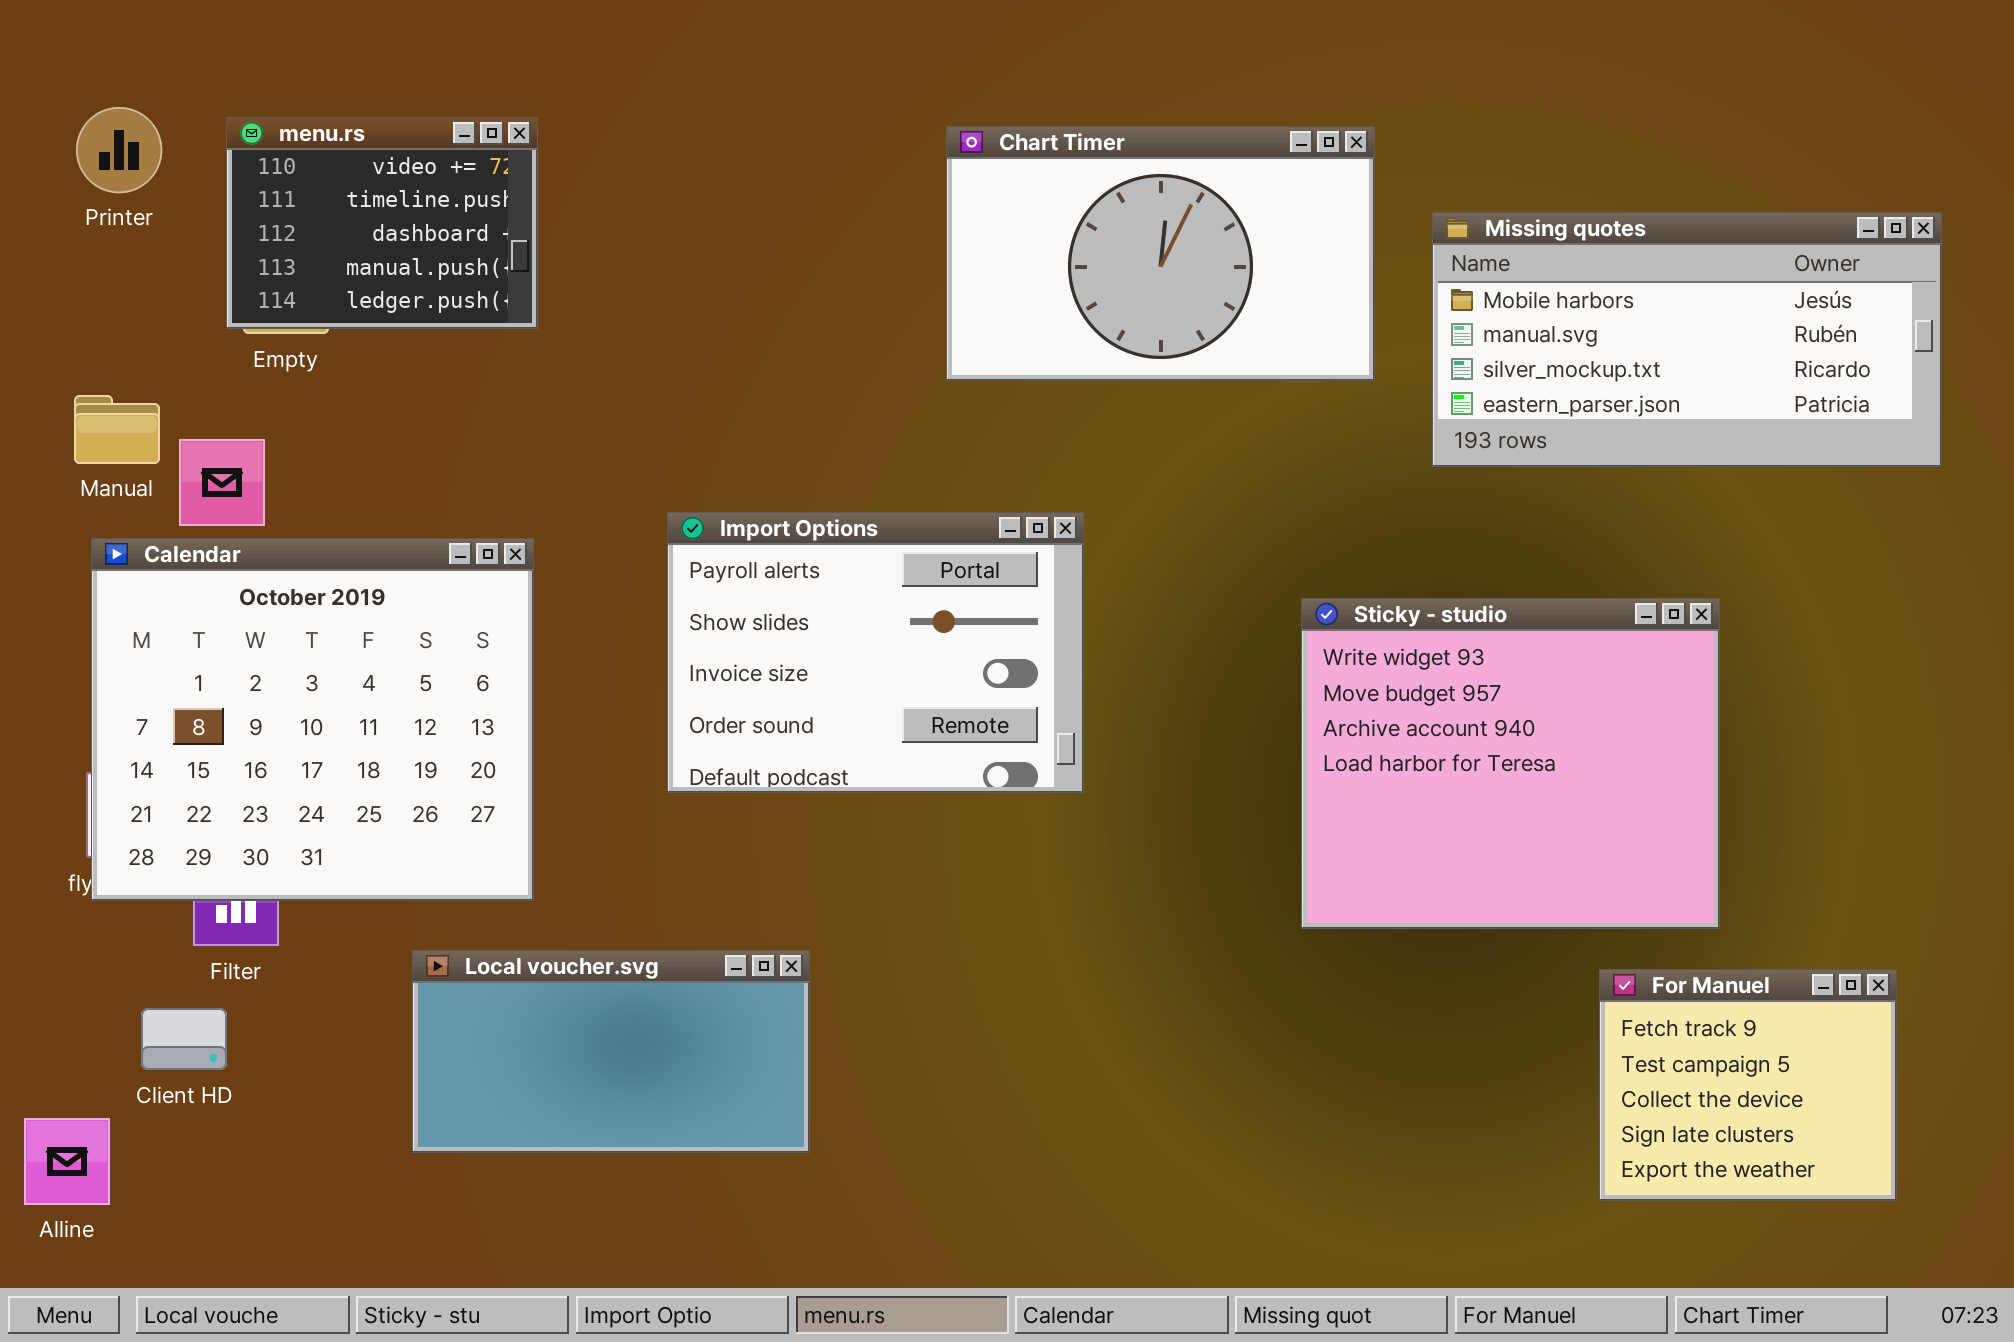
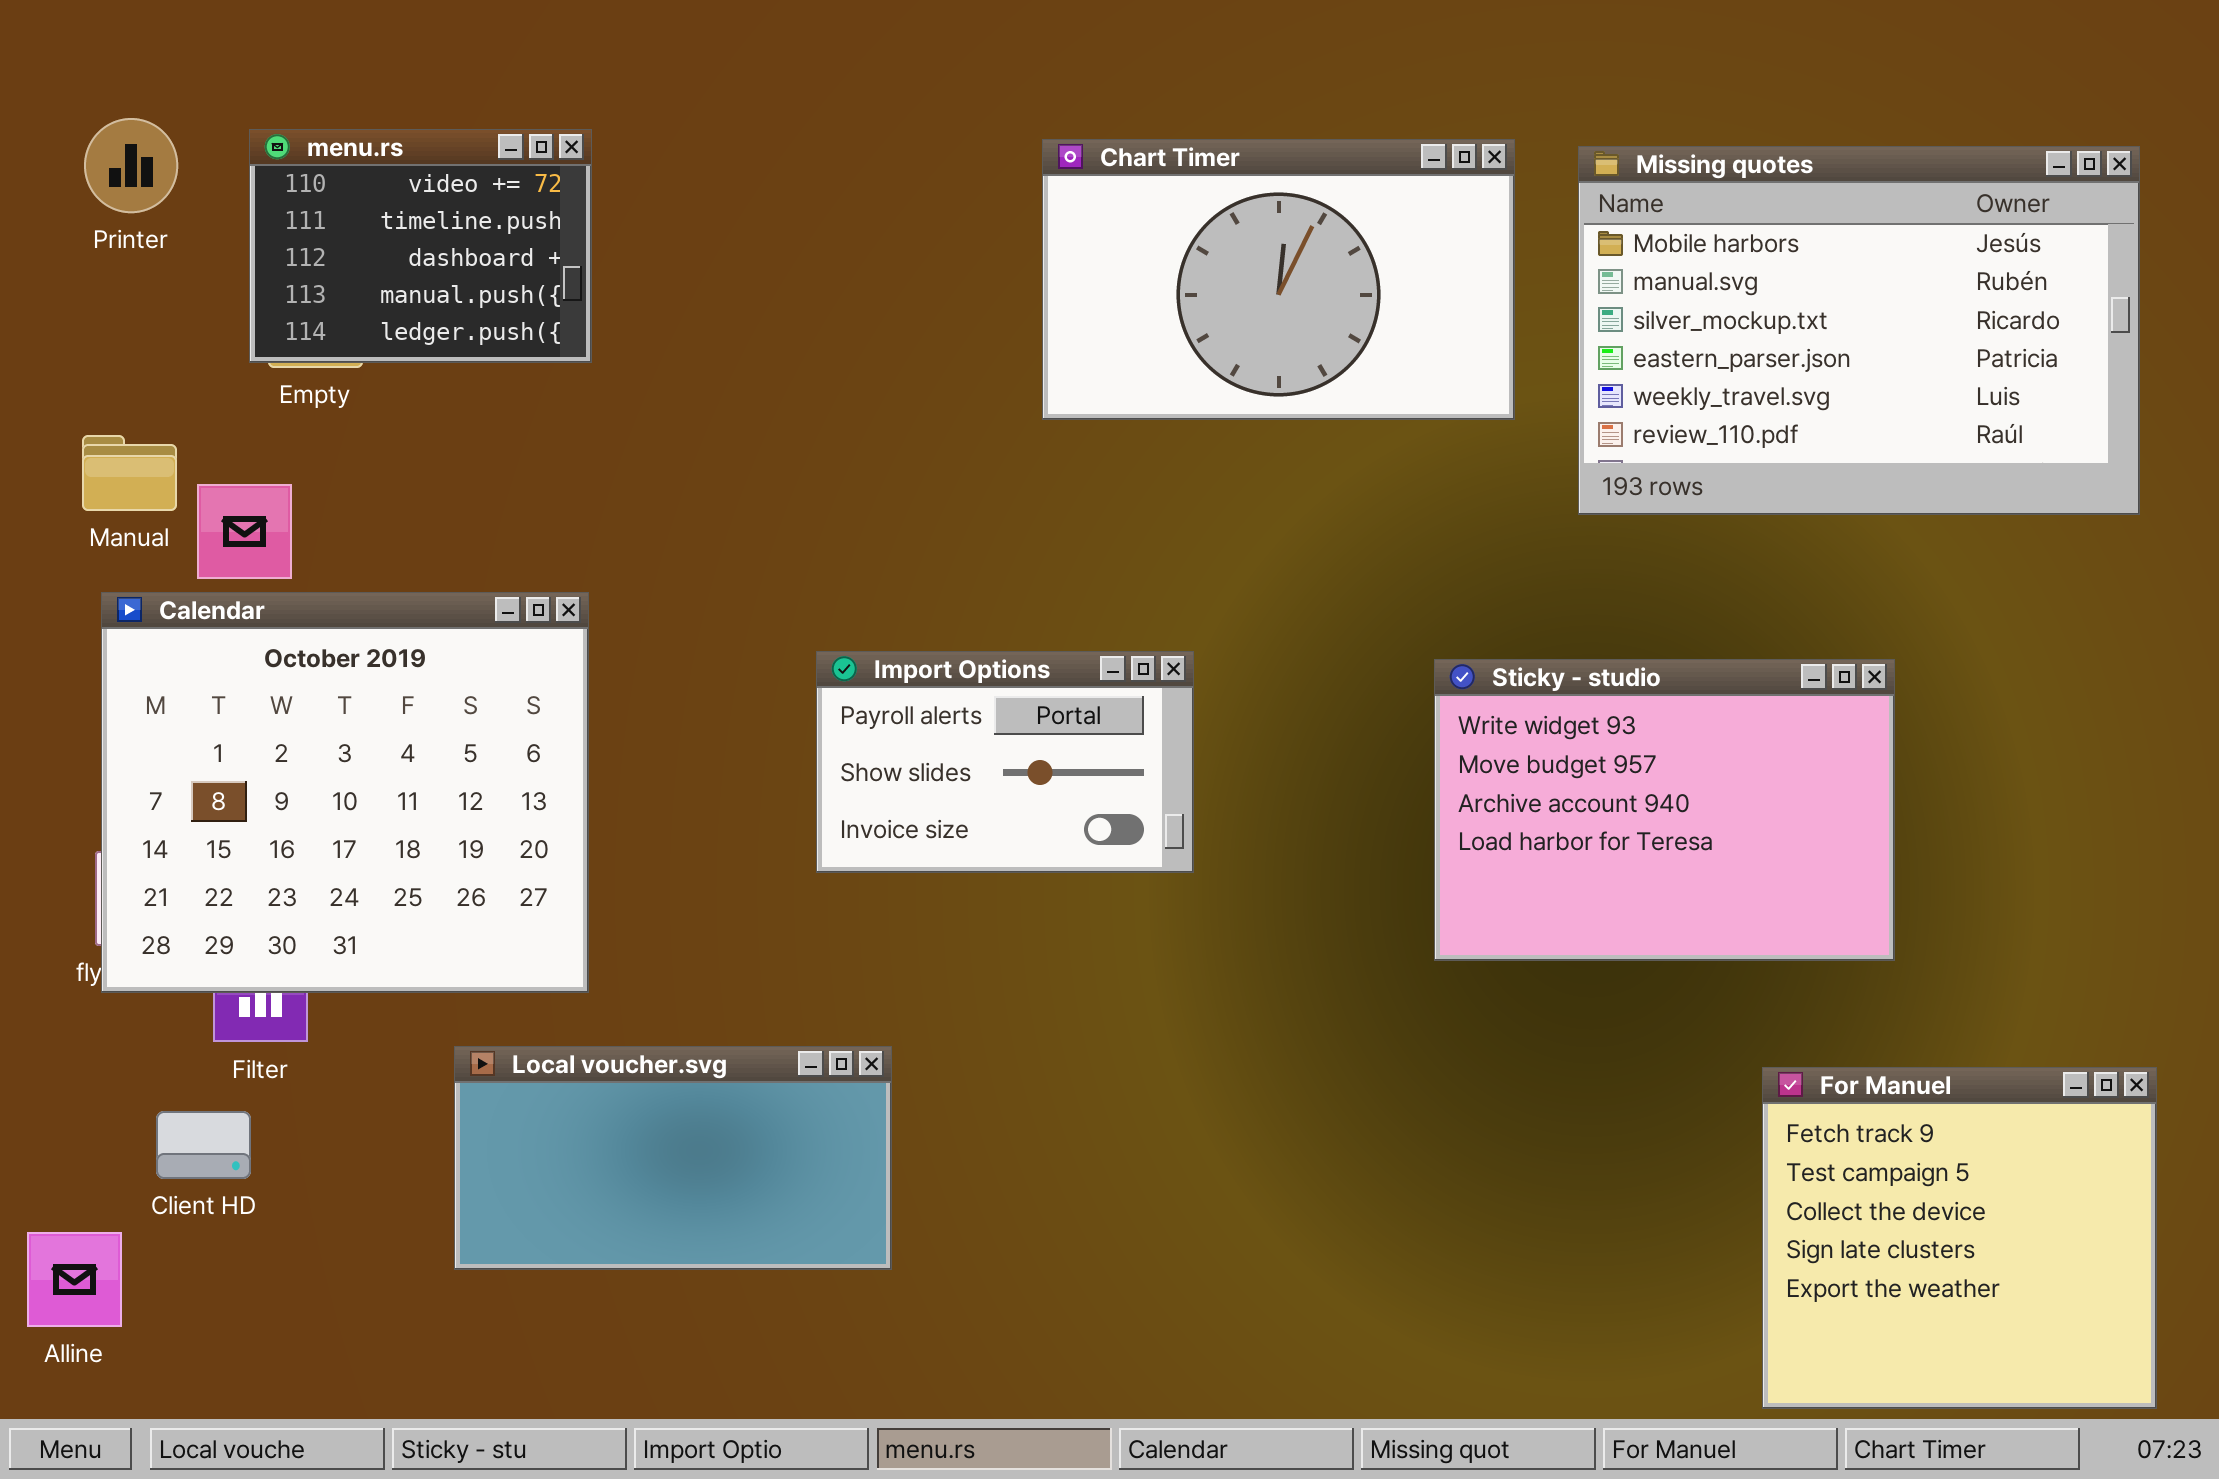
Missing quotes: [1432,212,1942,467] -> [1578,146,2140,515], resized
Import Options: [667,512,1084,793] -> [816,651,1194,873], resized
Sticky - studio: [1301,598,1720,929] -> [1434,659,1895,961], resized
For Manuel: [1599,969,1897,1201] -> [1762,1067,2157,1409], resized

